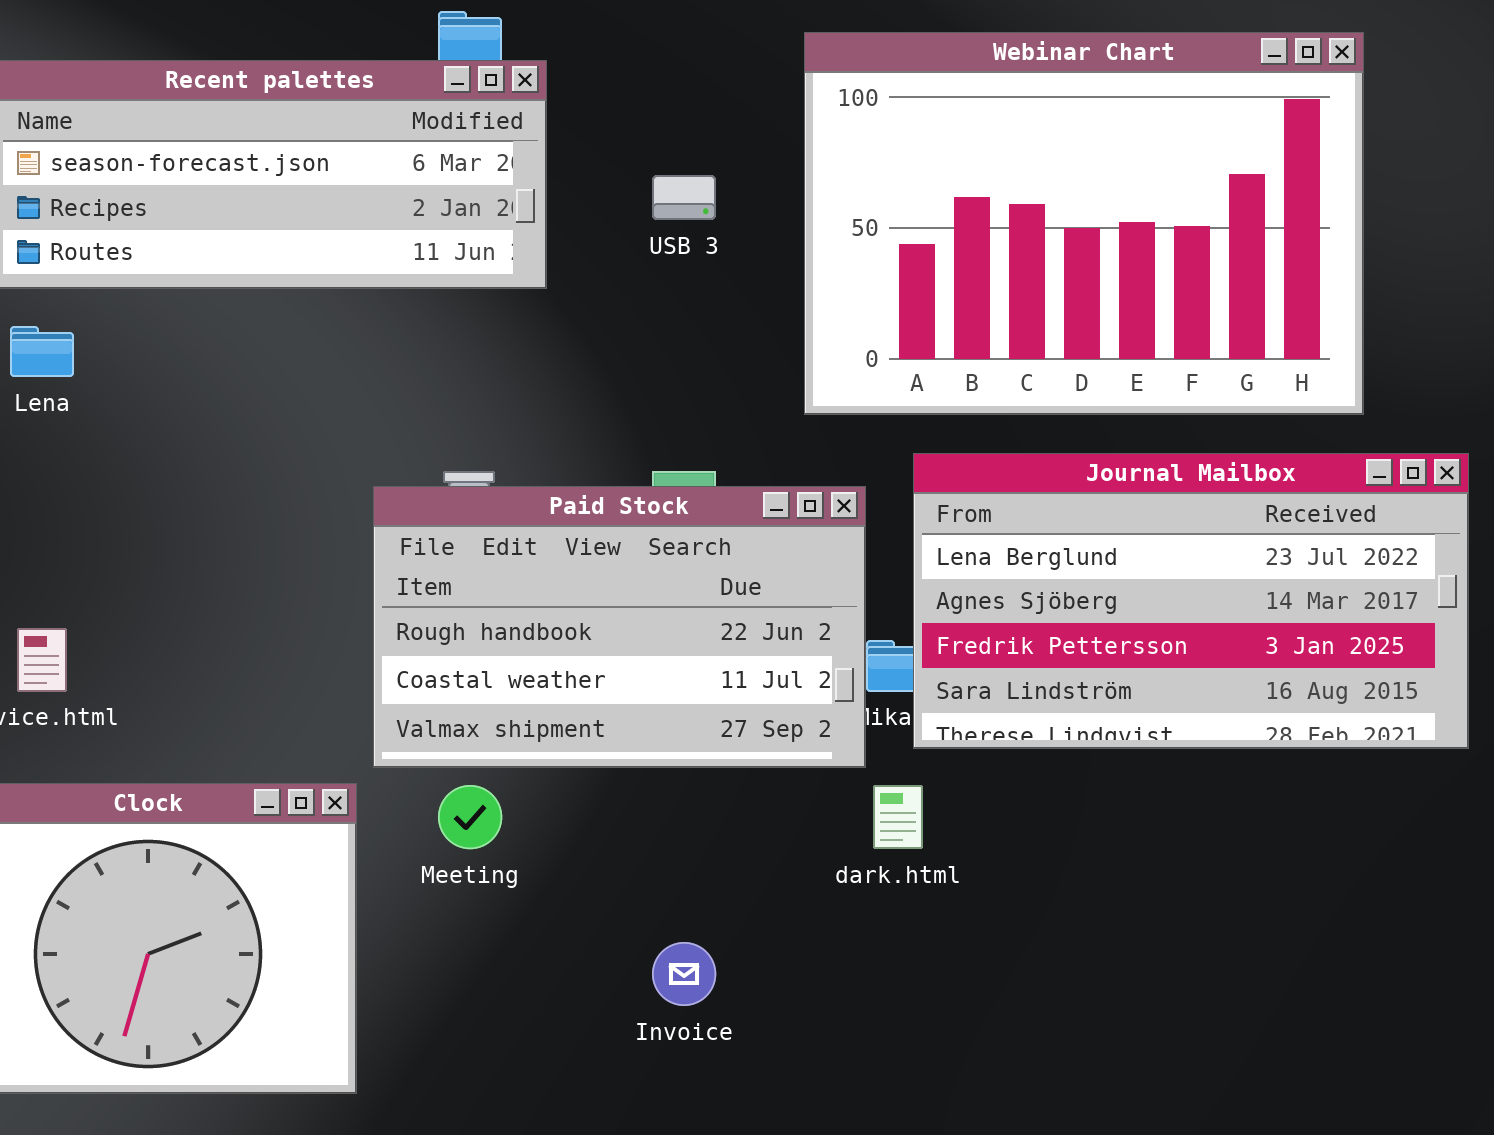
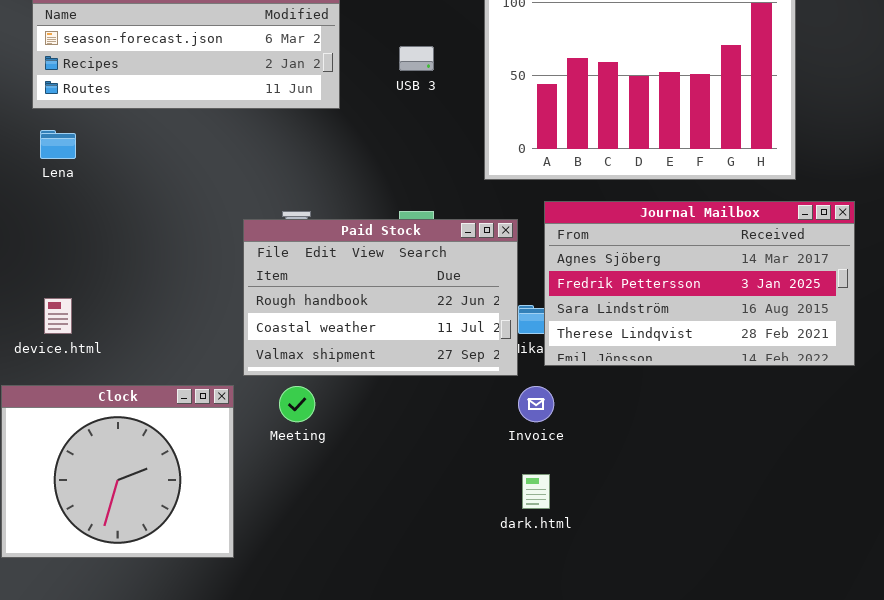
Journal Mailbox: [913,453,1469,749] -> [544,201,855,366], scrolled down 1 row
dark.html: [873,785,923,849] -> [522,474,550,509], moved
Invoice: [652,942,716,1006] -> [518,386,554,422], moved

